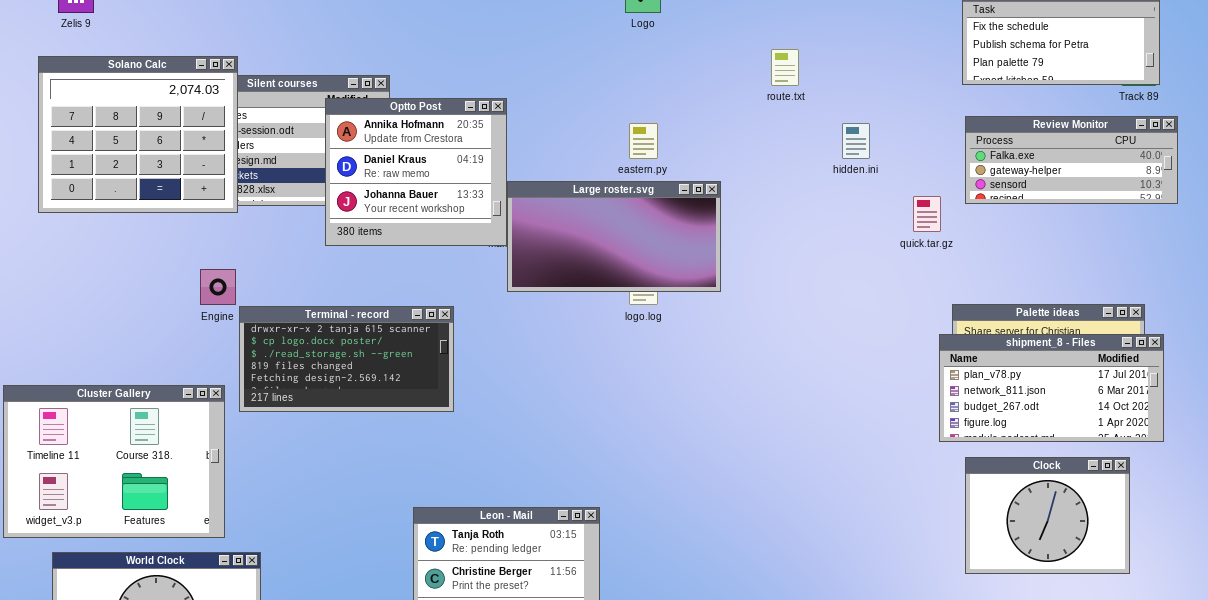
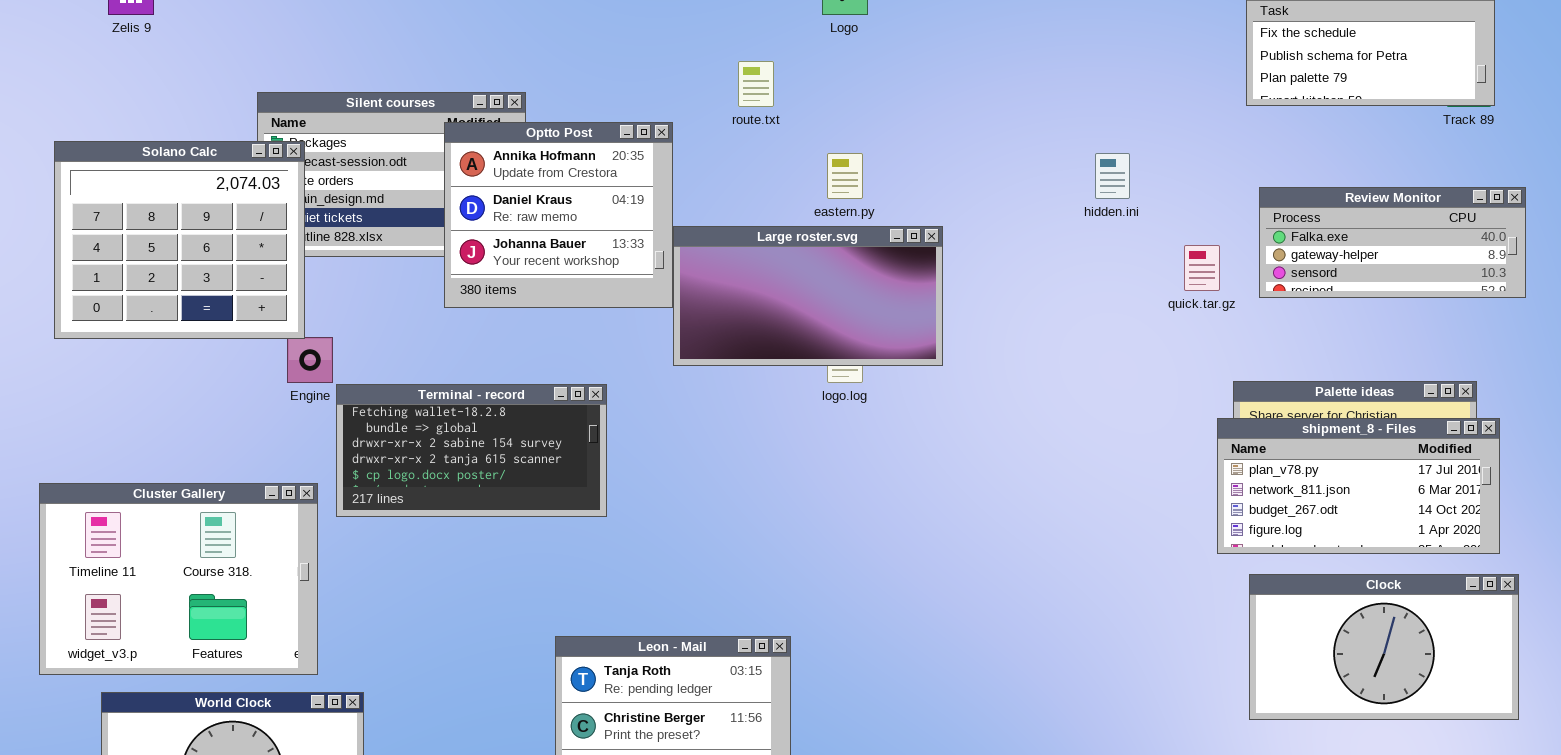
route.txt: [771,49,799,86] -> [738,61,774,107], moved
Solano Calc: [38,56,238,213] -> [54,141,305,339], moved
Review Monitor: [965,116,1178,204] -> [1259,187,1526,298], moved
Terminal - record: [239,306,454,412] -> [336,384,607,517], scrolled up 3 rows
Clock: [965,457,1130,574] -> [1249,574,1519,720], resized

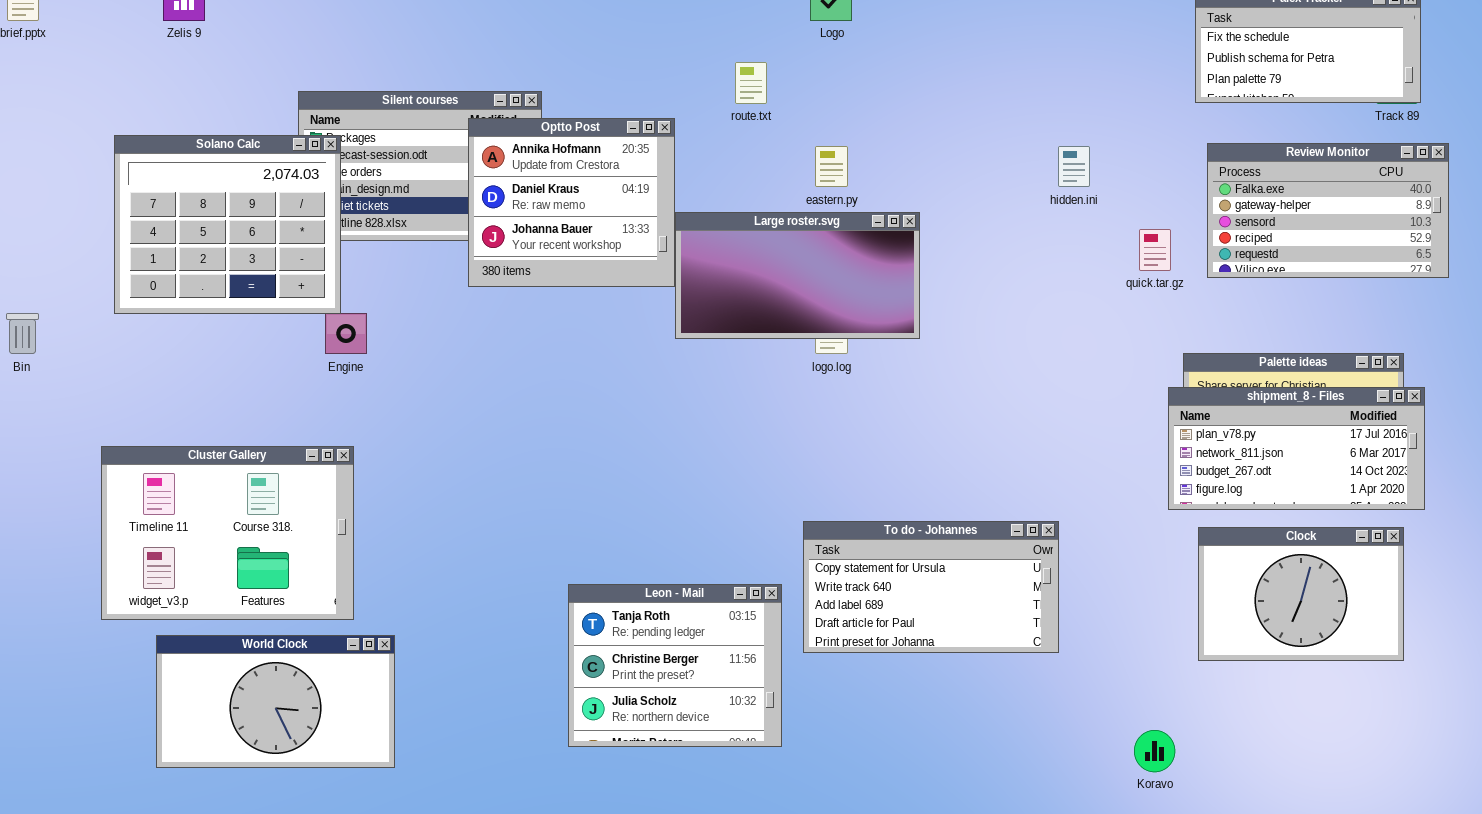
Review Monitor: [1259,187,1526,298] -> [1207,143,1449,278], resized
Terminal - record: [336,384,607,517] -> none, closed
To do - Johannes: none -> [803,521,1059,653], opened
Clock: [1249,574,1519,720] -> [1198,527,1404,661], resized

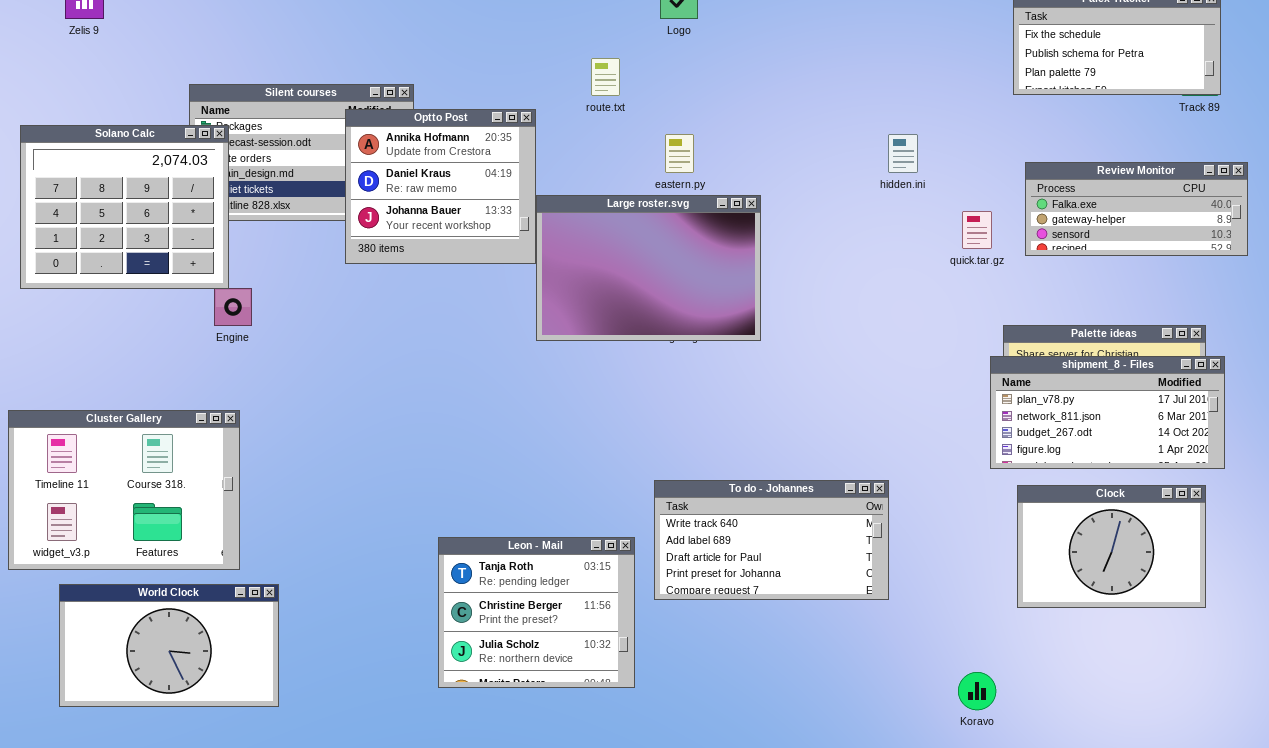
Review Monitor: [1207,143,1449,278] -> [1025,162,1248,256], resized
Large roster.svg: [675,212,920,339] -> [536,195,761,341], resized
To do - Johannes: [803,521,1059,653] -> [654,480,889,600], scrolled down 1 row

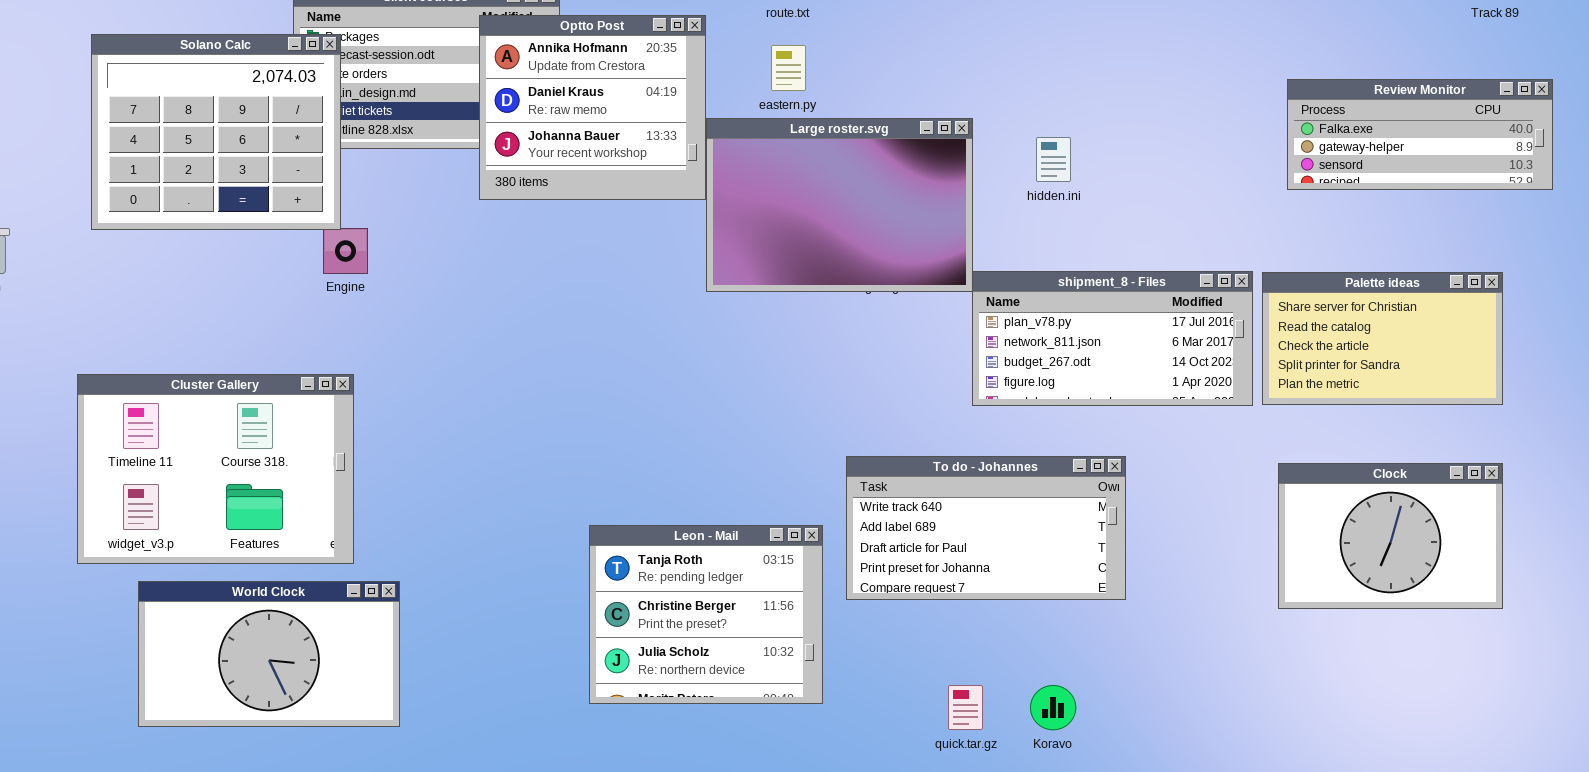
eastern.py: [665,134,694,173] -> [771,45,806,91], moved
hidden.ini: [888,134,918,173] -> [1036,137,1071,182], moved
quick.tar.gz: [962,211,992,249] -> [948,685,983,730], moved
shipment_8 - Files: [990,356,1225,469] -> [972,271,1253,406], moved
Koravo: [958,672,996,710] -> [1030,685,1076,730], moved

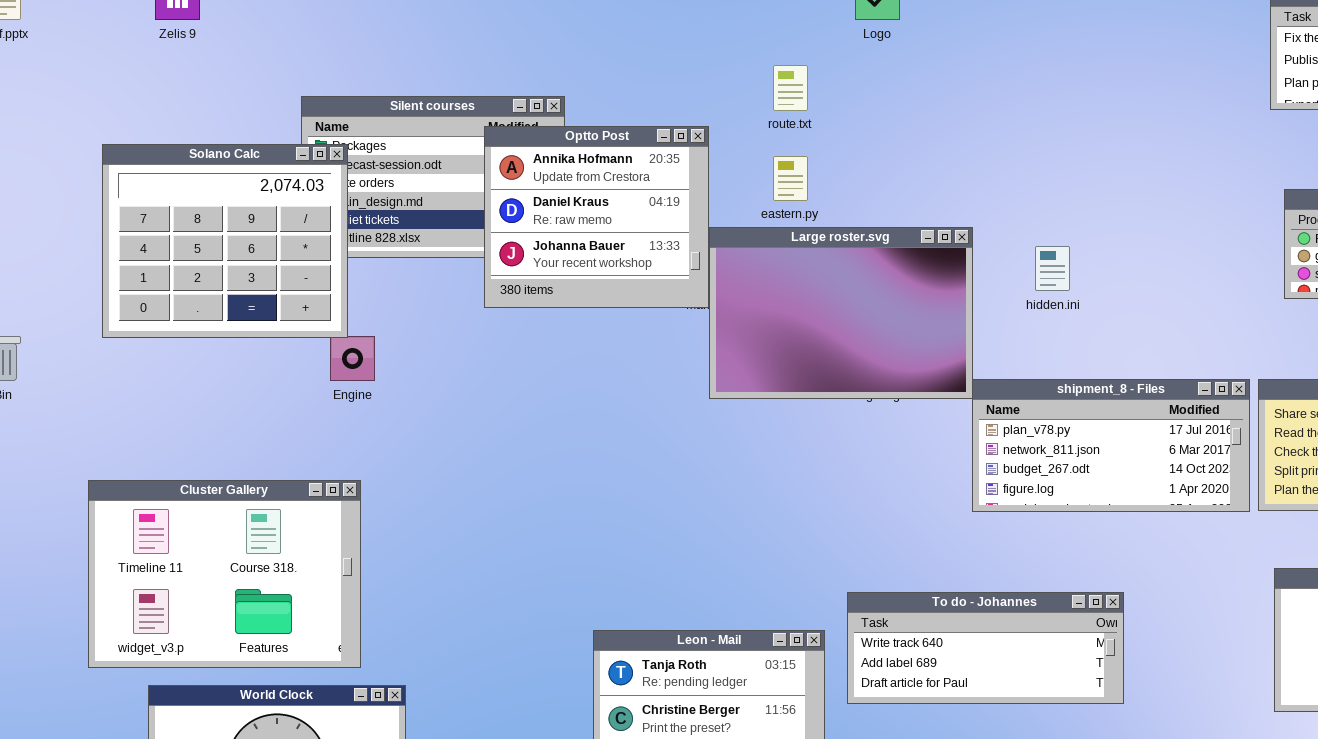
To do - Johannes: [846,456,1126,600] -> [847,592,1124,704], resized

